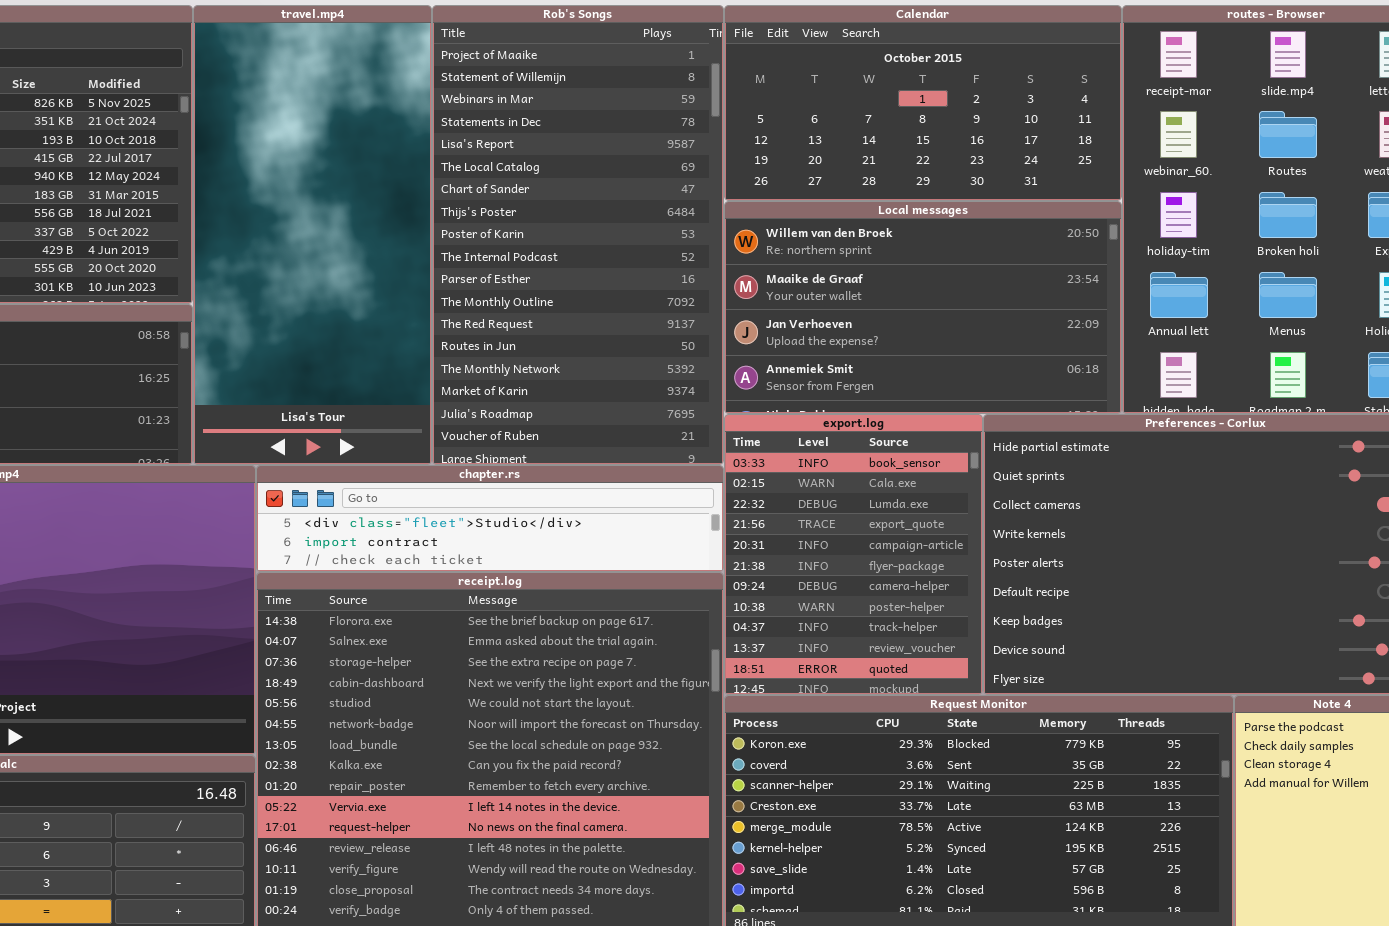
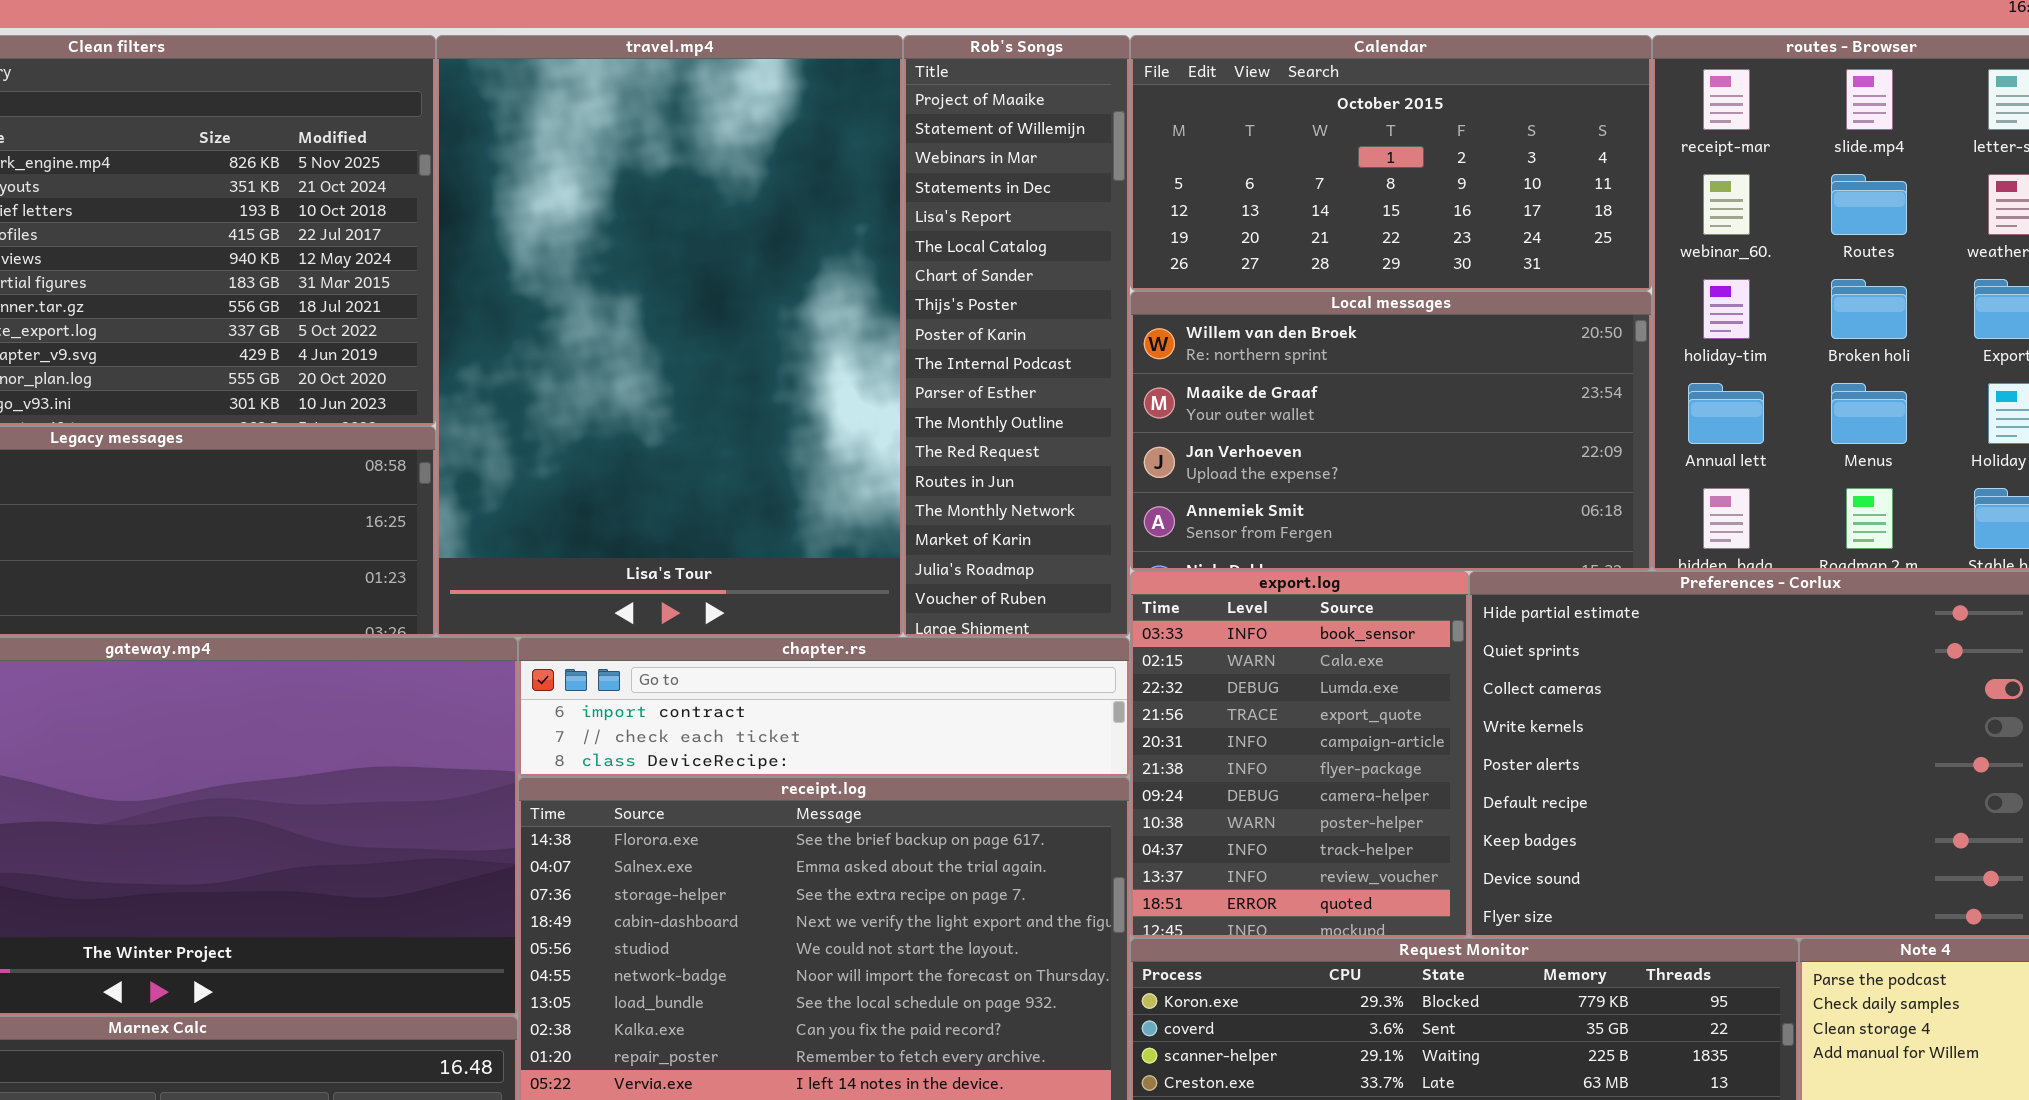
travel.mp4: [193,5,432,465] -> [436,35,903,637], resized
Rob's Songs: [432,5,724,465] -> [903,35,1130,637], resized
chapter.rs: [256,465,724,572] -> [518,637,1130,777], scrolled down 1 row

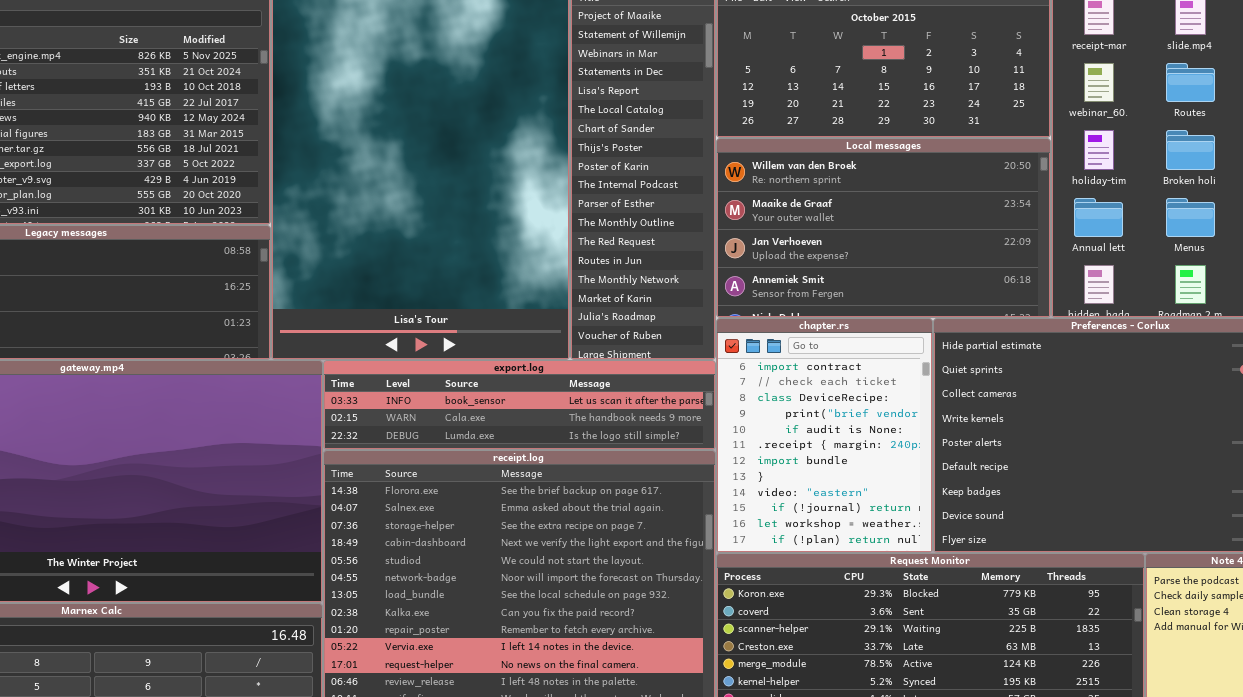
export.log: [1130,571,1469,938] -> [323,360,716,450], moved, resized
chapter.rs: [518,637,1130,777] -> [716,318,933,553], moved, resized

